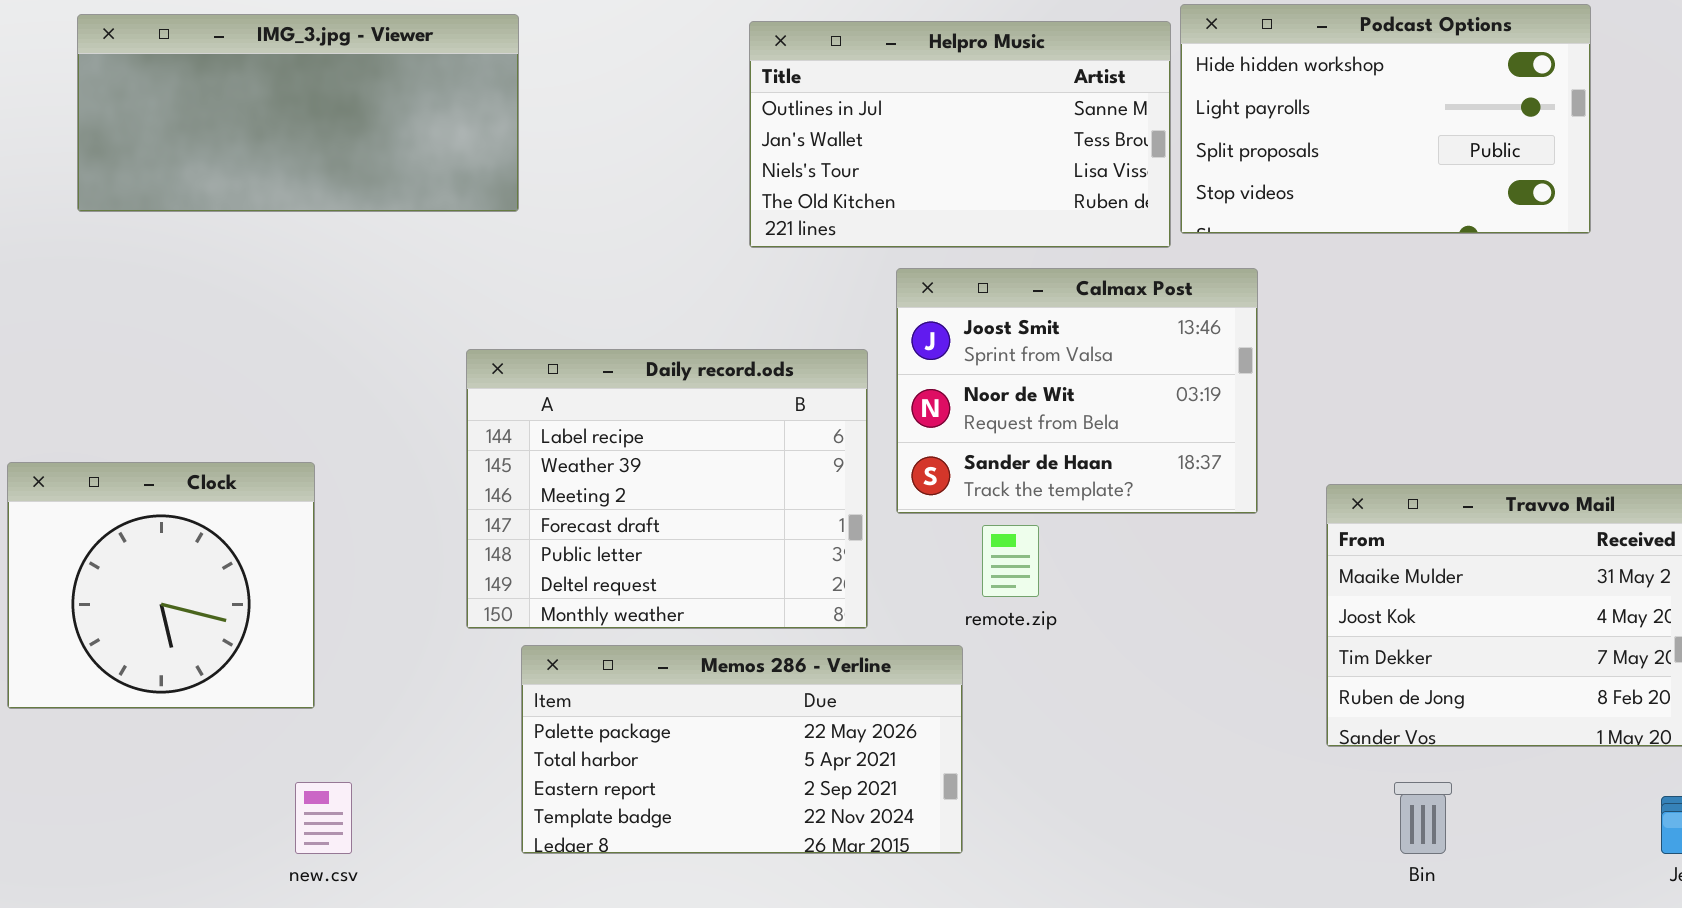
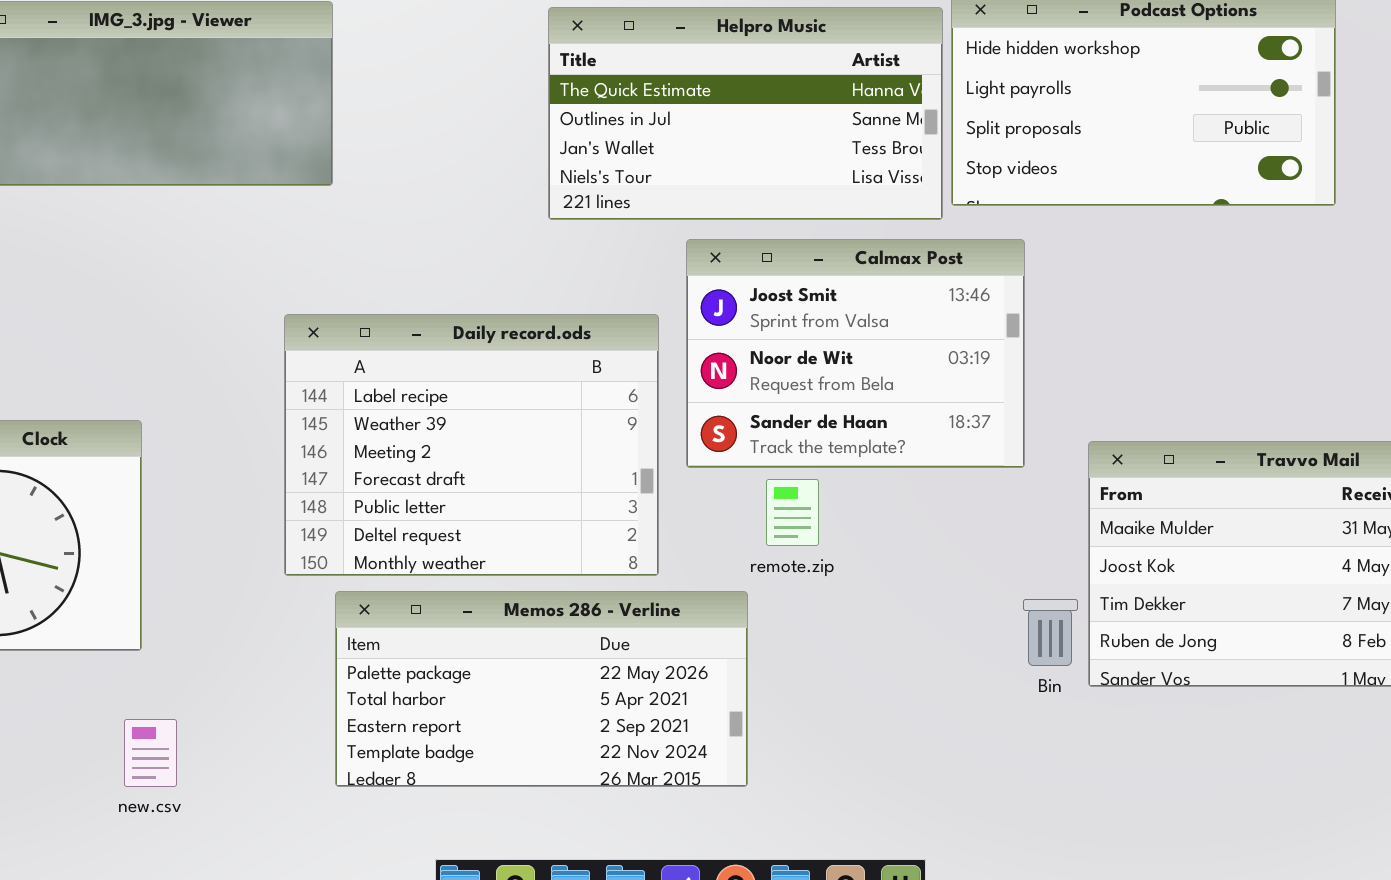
Helpro Music: [749,21,1171,248] -> [548,7,943,220], scrolled up 1 row
Bin: [1394,782,1452,854] -> [1023,599,1078,666], moved

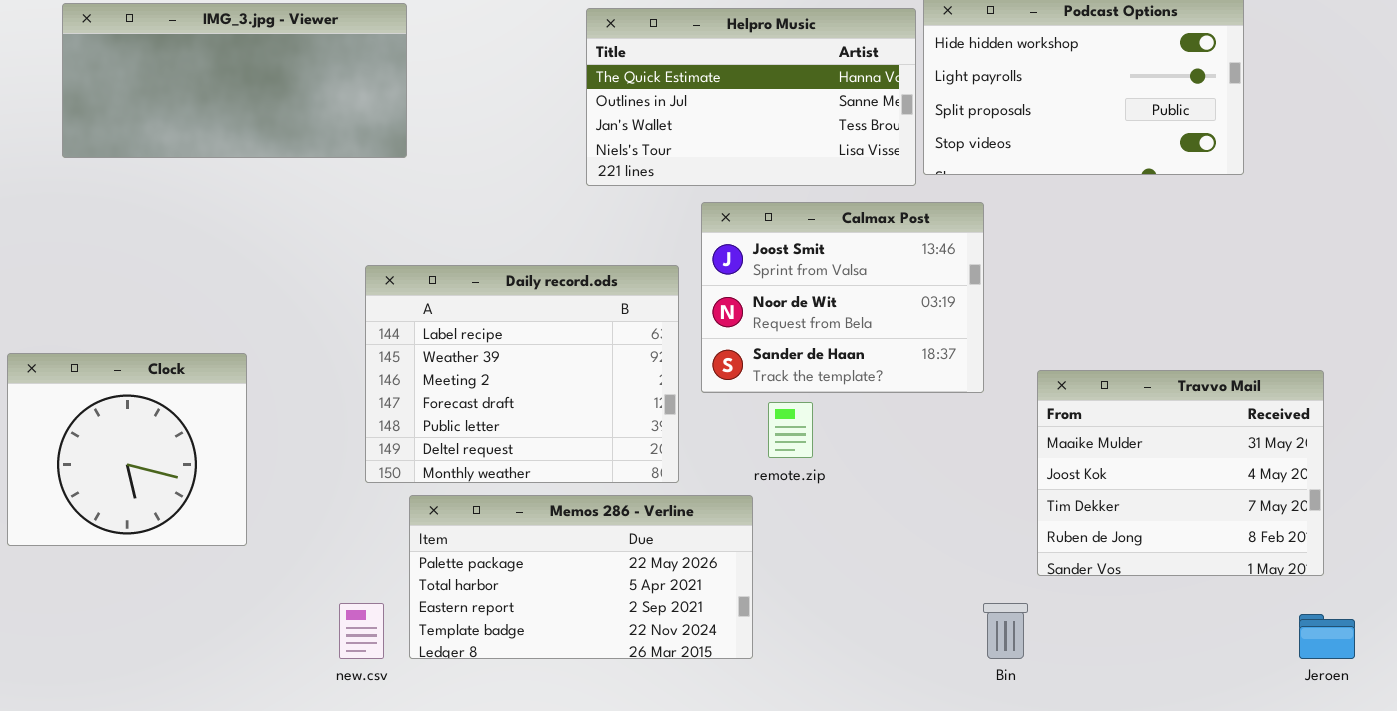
Bin: [1023,599,1078,666] -> [983,603,1028,659], moved
new.csv: [124,719,177,787] -> [339,603,384,659], moved

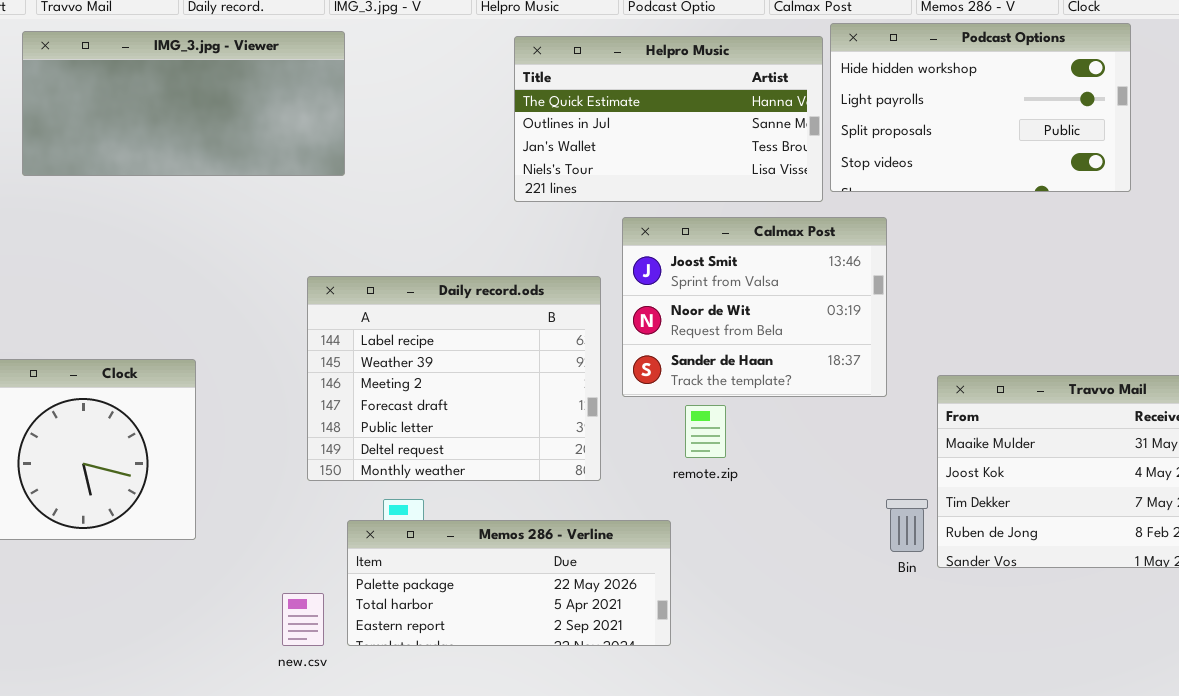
Memos 286 - Verline: [409,495,753,659] -> [347,520,671,646], resized
Bin: [983,603,1028,659] -> [886,499,928,552], moved

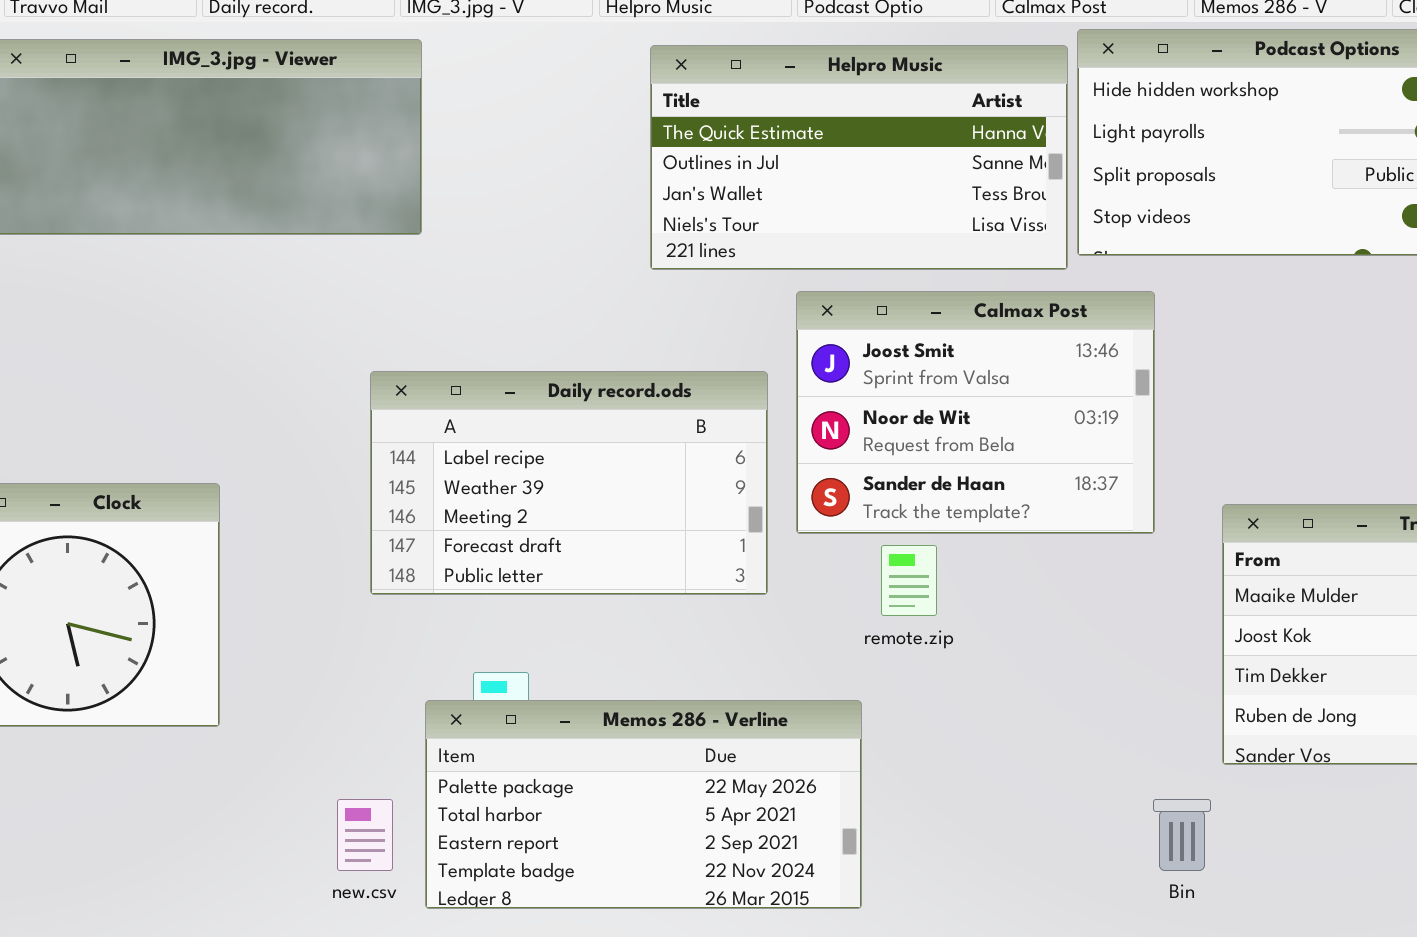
Daily record.ods: [307,276,601,481] -> [370,371,768,595], resized
Bin: [886,499,928,552] -> [1153,799,1211,871], moved
Memos 286 - Verline: [347,520,671,646] -> [425,700,862,909], resized

